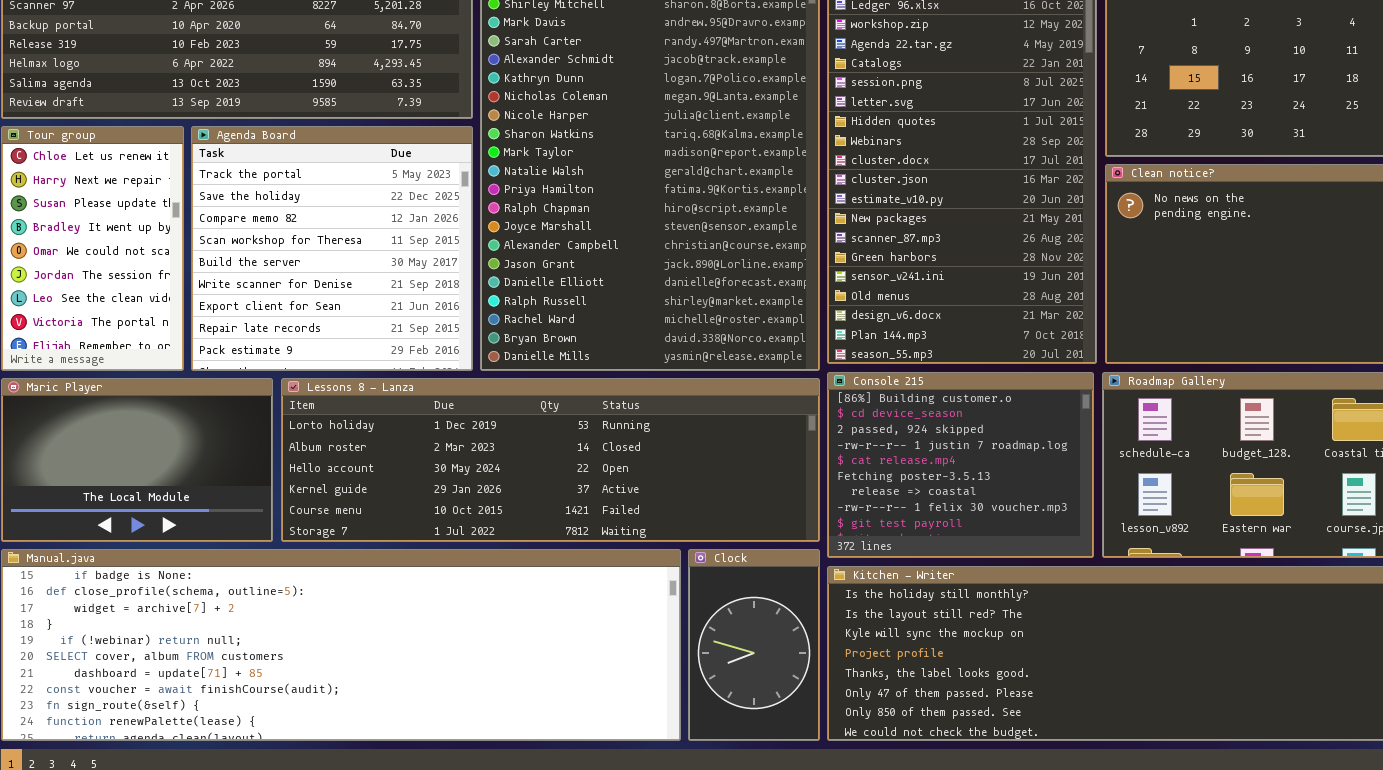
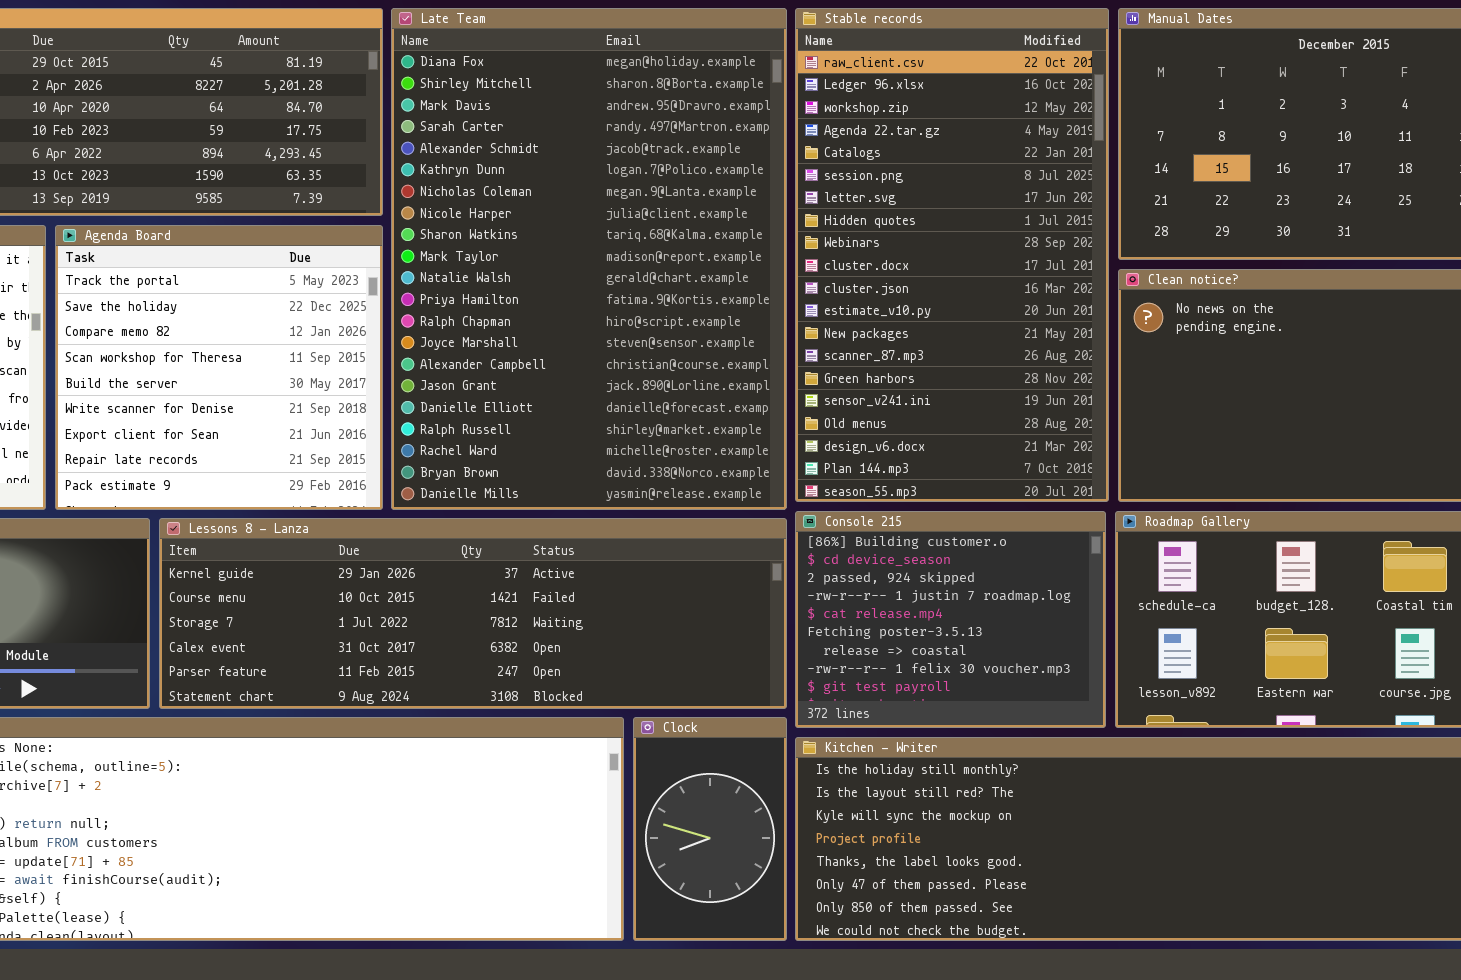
Lessons 8 - Lanza: [281,378,820,542] -> [159,518,787,709], scrolled down 3 rows

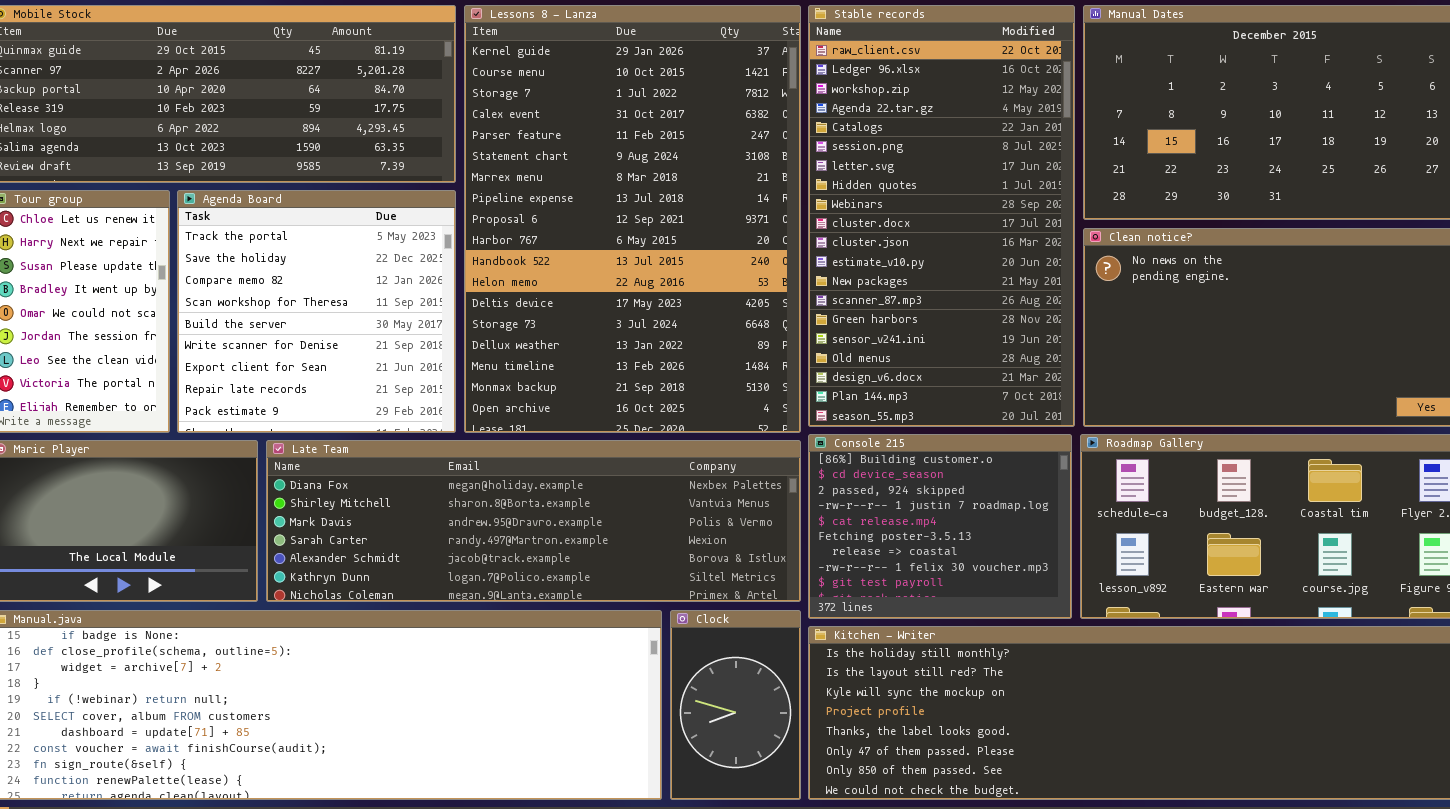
Late Team: [391,8,787,510] -> [266,440,801,602], moved, resized
Lessons 8 - Lanza: [159,518,787,709] -> [464,5,801,433], moved, resized

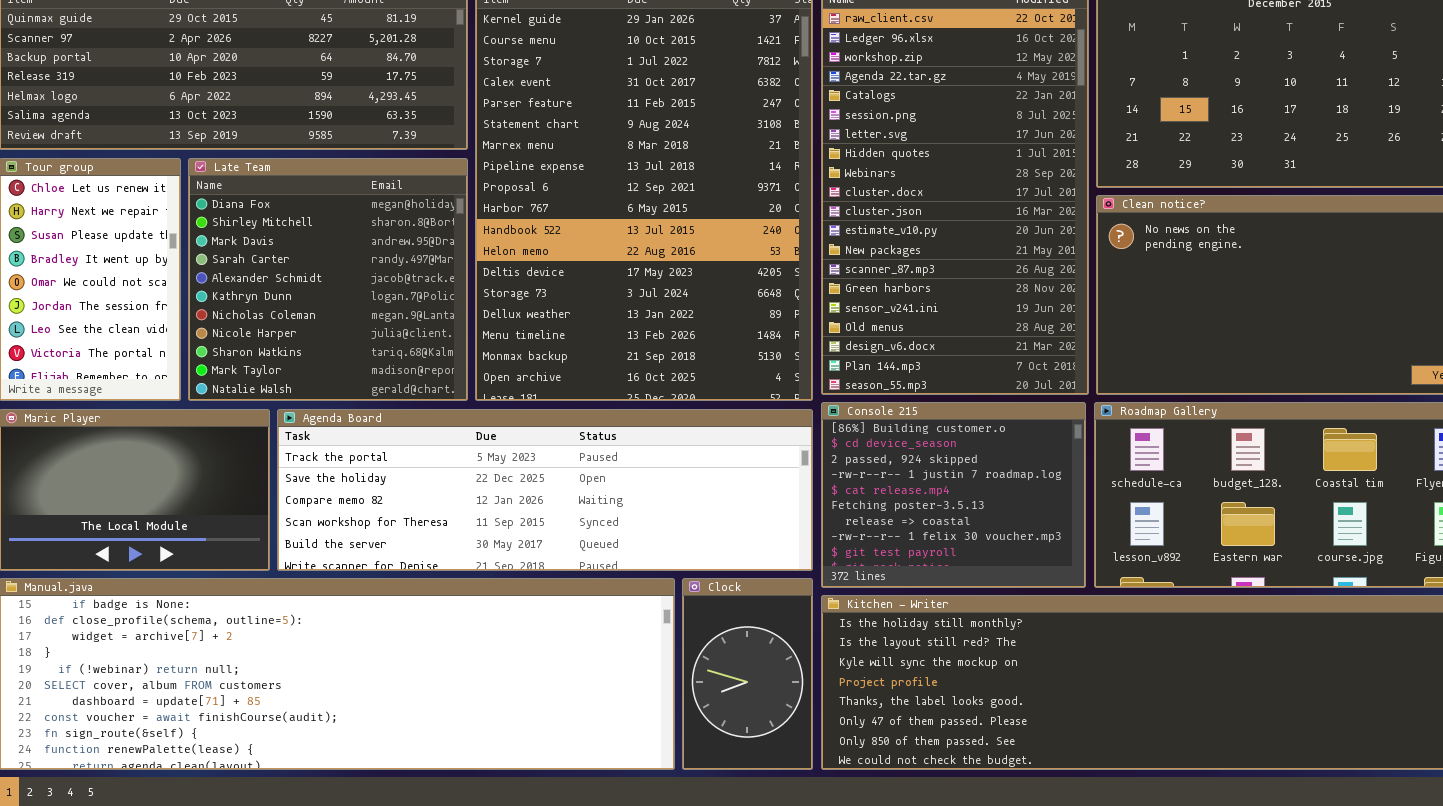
Agenda Board: [177,190,456,433] -> [277,409,813,571], moved, resized
Late Team: [266,440,801,602] -> [188,158,468,401], moved, resized

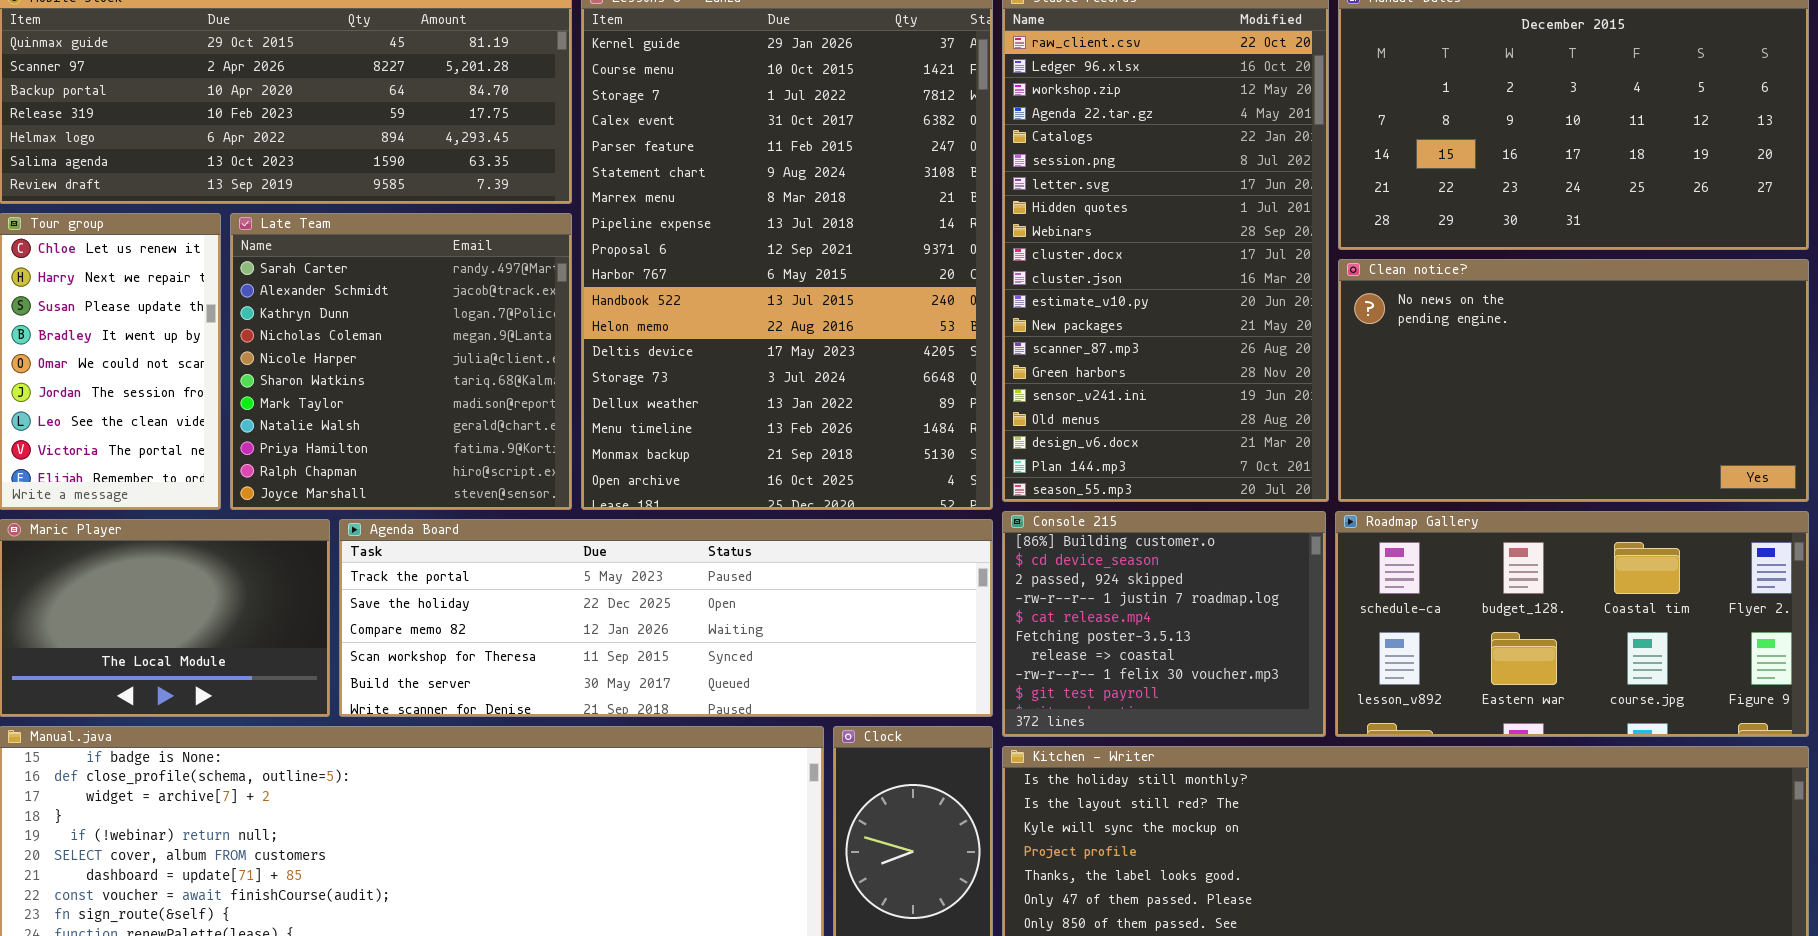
Late Team: [188,158,468,401] -> [230,213,572,510], scrolled down 3 rows

